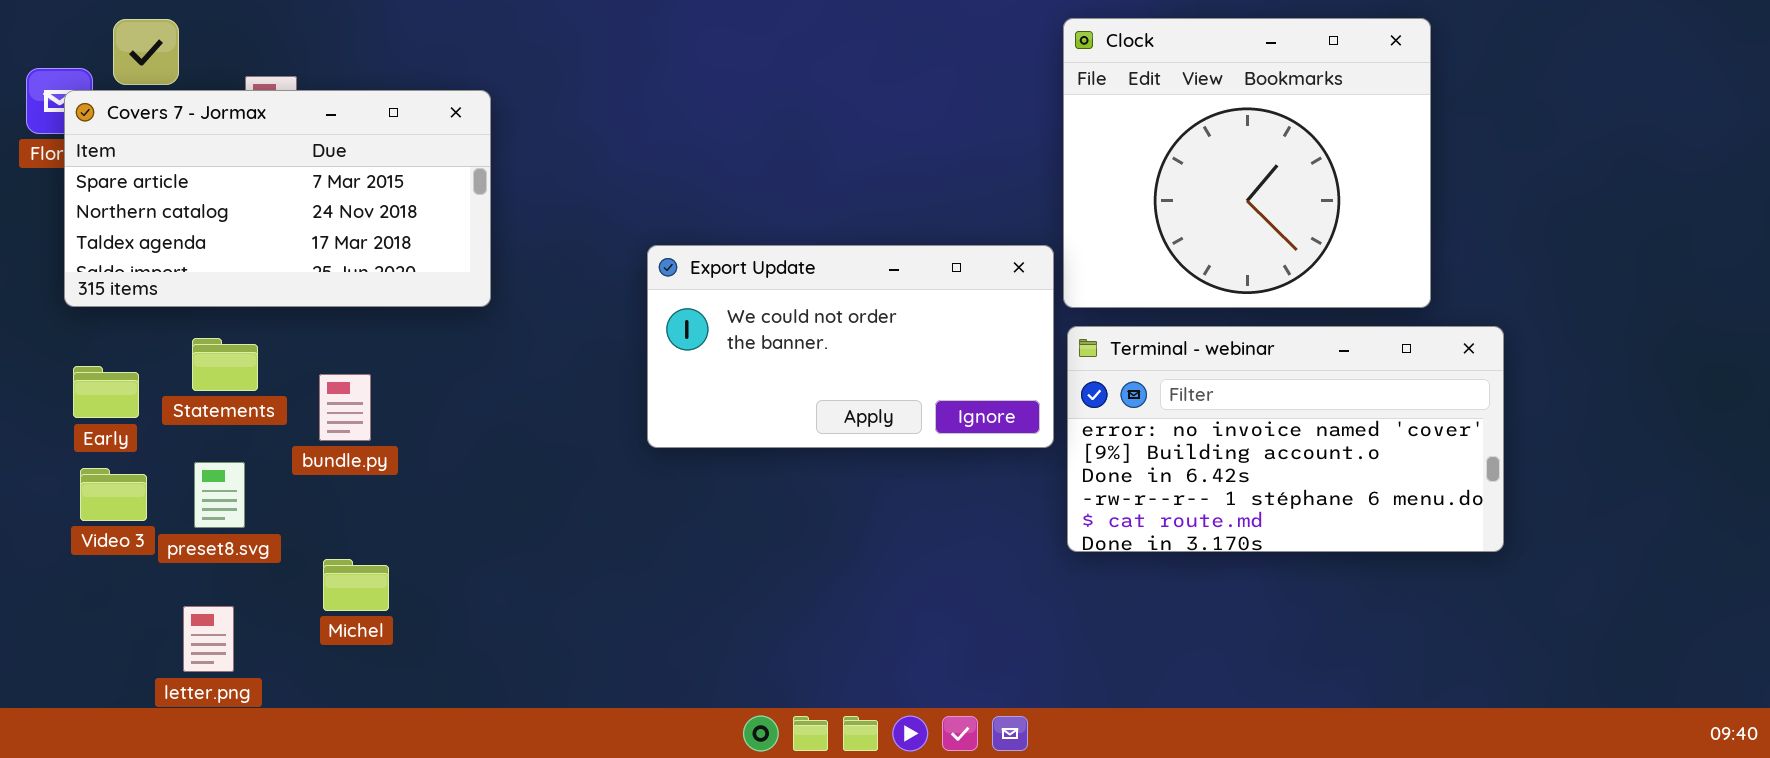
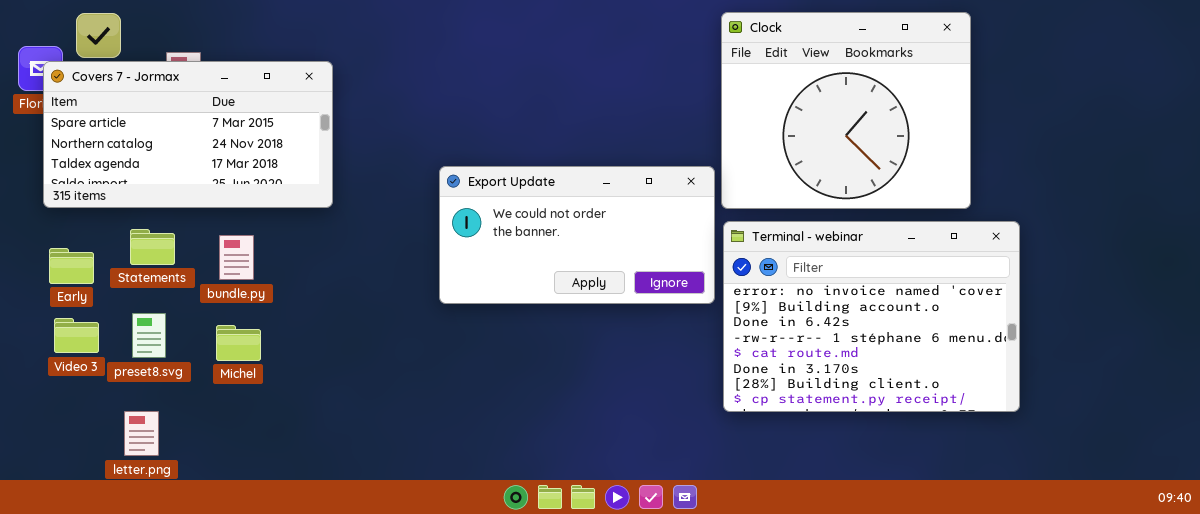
Terminal - webinar: [1067,326,1504,552] -> [723,221,1020,412], resized
bundle.py: [319,374,371,441] -> [219,235,254,280], moved
Michel: [323,559,389,611] -> [216,325,261,361], moved

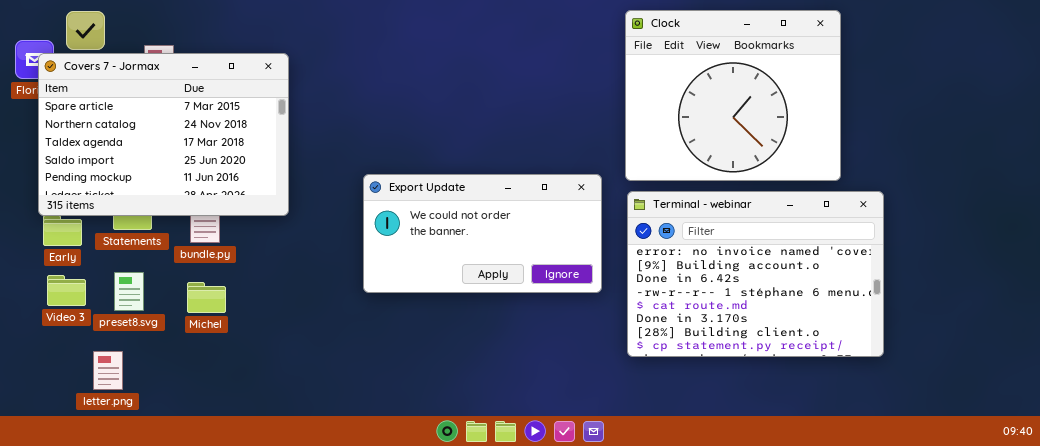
Covers 7 - Jormax: [43,61,333,208] -> [38,53,289,216], resized
Export Update: [439,166,715,304] -> [363,174,602,293], moved
letter.png: [124,411,159,456] -> [93,351,123,390], moved

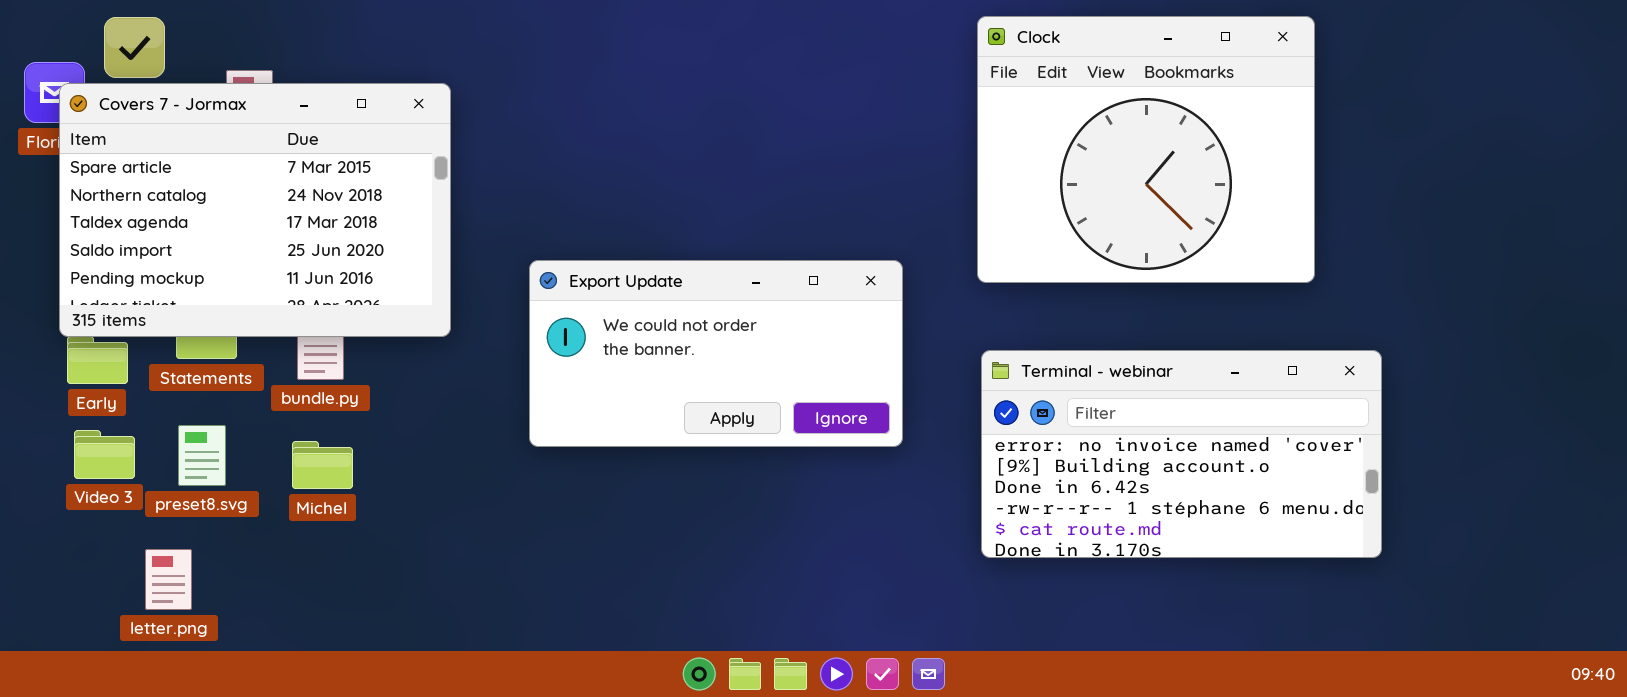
Export Update: [363,174,602,293] -> [529,260,903,447], moved
Terminal - webinar: [627,191,884,357] -> [981,350,1382,558], resized

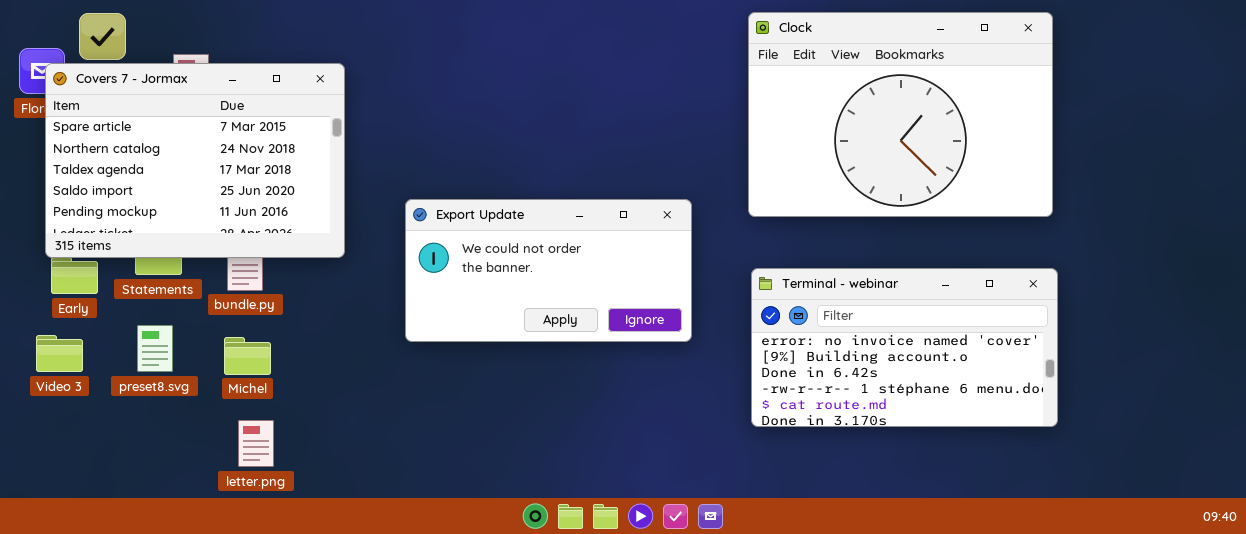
Clock: [977,16,1315,283] -> [748,12,1053,217], resized
Video 3: [74,430,135,479] -> [36,335,83,372], moved
letter.png: [145,549,192,610] -> [238,420,274,467], moved

